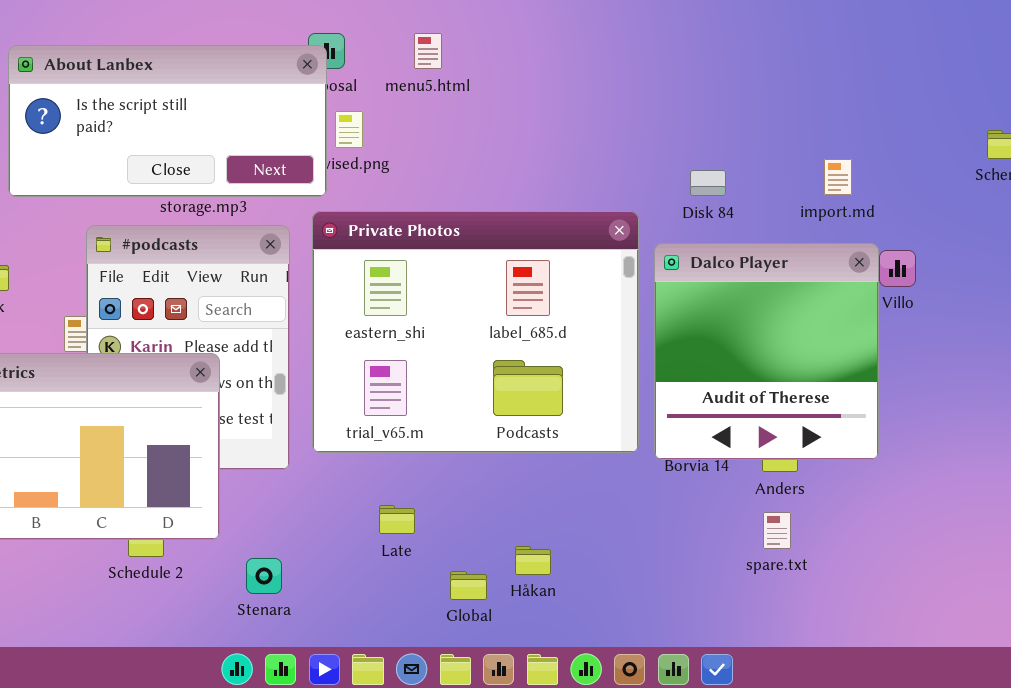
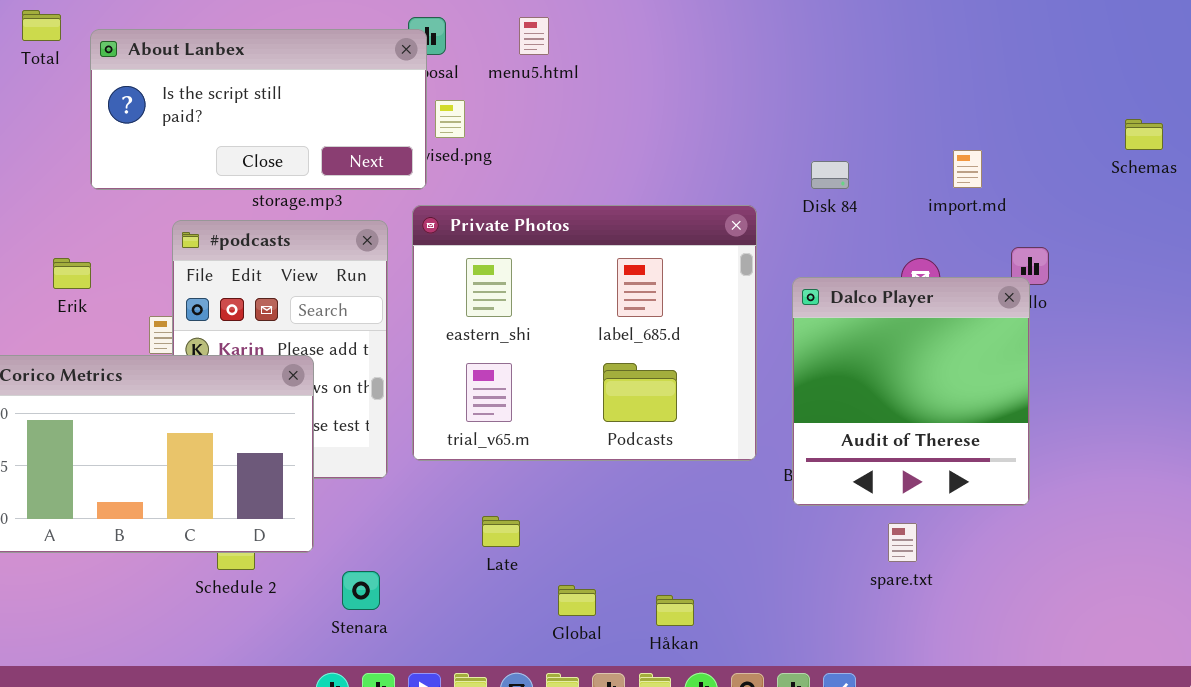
Dalco Player: [654,243,879,460] -> [792,277,1030,506], moved
Håkan: [515,546,551,575] -> [656,595,694,626], moved

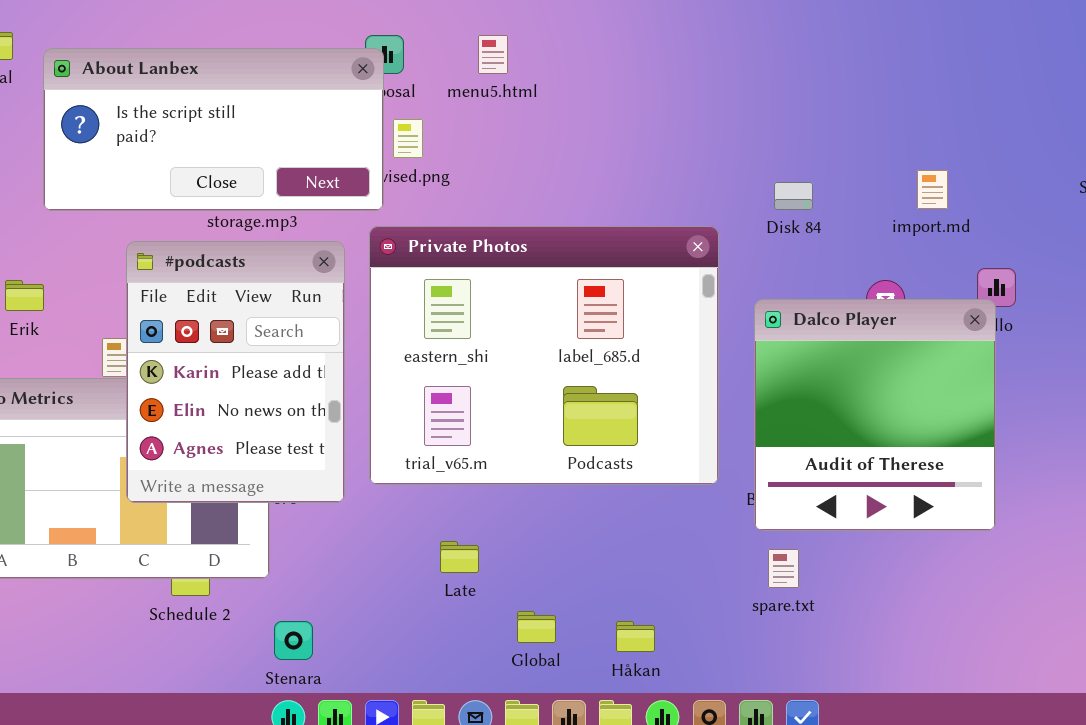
#podcasts: [172,220,388,479] -> [126,241,345,503], raised
spare.txt: [888,523,917,562] -> [768,549,799,588], moved
Stenara: [342,571,380,610] -> [274,621,313,660], moved

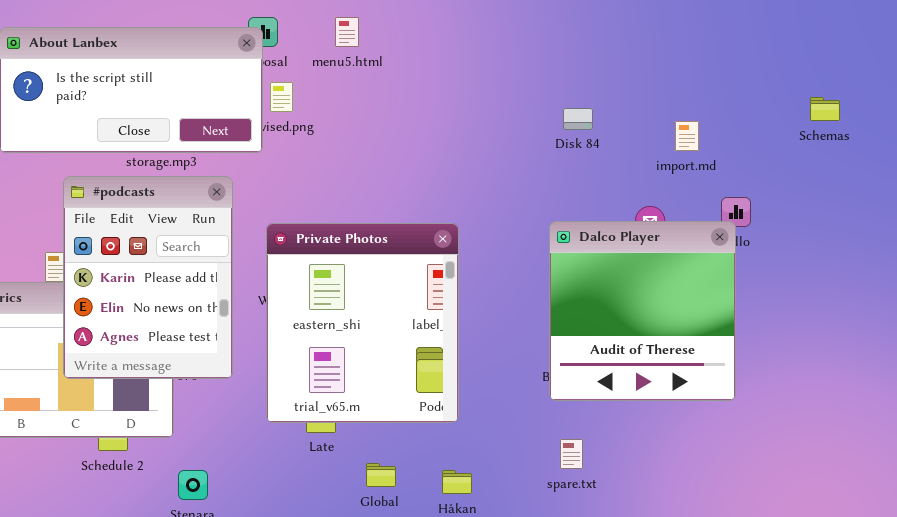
Disk 84: [774,182,813,210] -> [563,108,593,130], moved
Private Photos: [369,226,719,485] -> [266,223,459,423], moved, resized
spare.txt: [768,549,799,588] -> [560,439,583,469], moved

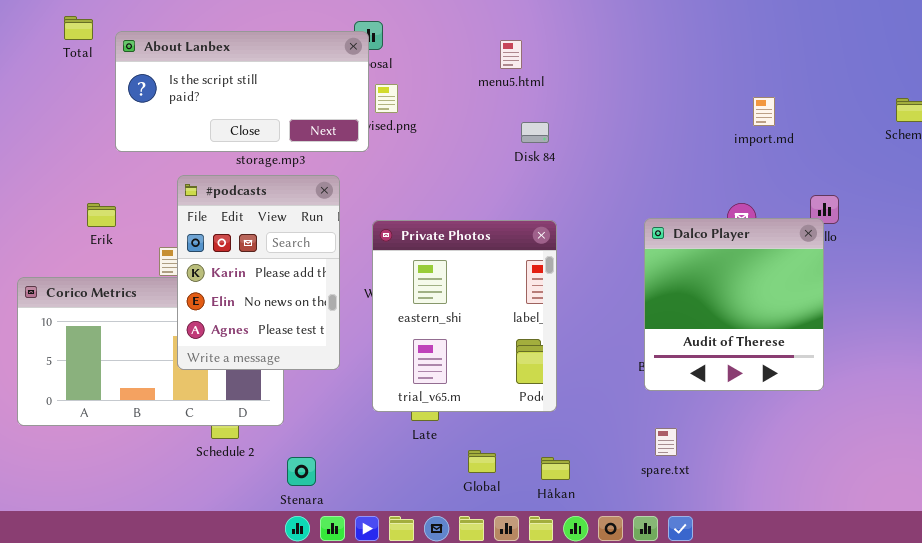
menu5.html: [335,17,359,47] -> [500,40,522,69], moved
Disk 84: [563,108,593,130] -> [521,122,549,143], moved
import.md: [675,121,699,151] -> [753,97,775,126], moved

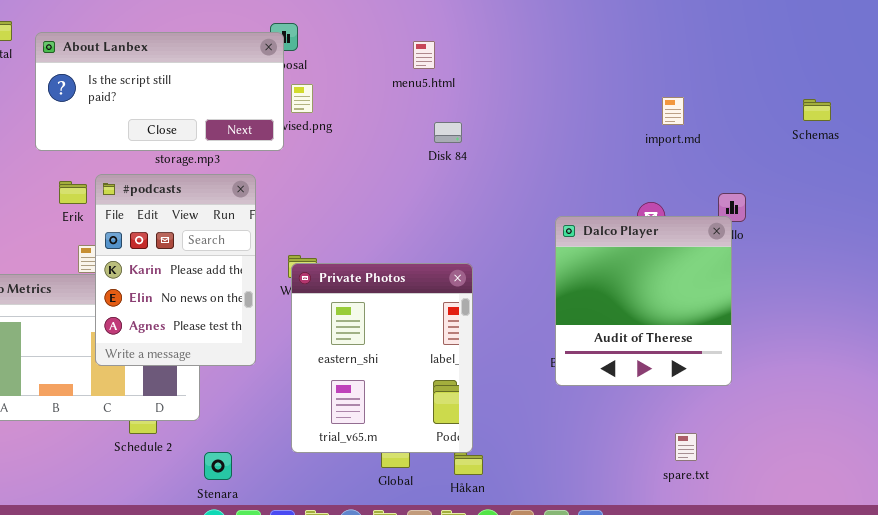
Erik: [87,203,116,227] -> [59,181,87,204], moved
Private Photos: [372,220,557,412] -> [291,263,473,453], moved
spare.txt: [655,428,677,456] -> [675,433,697,461], moved

